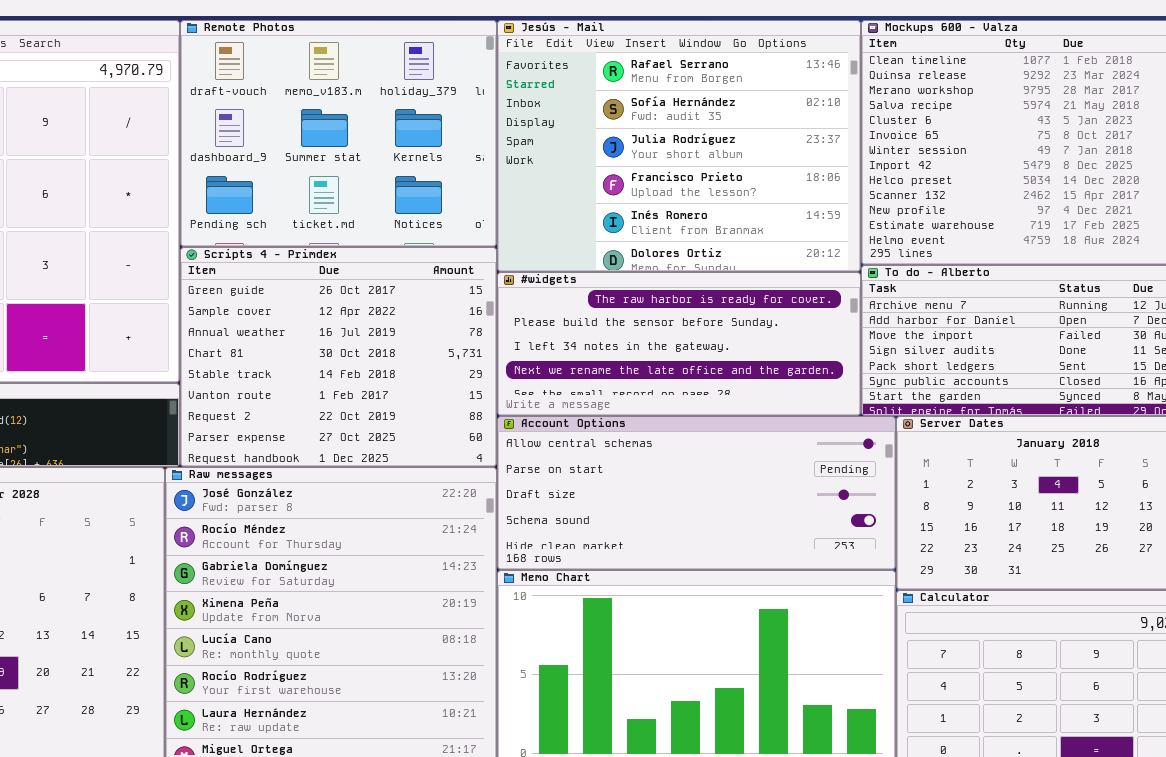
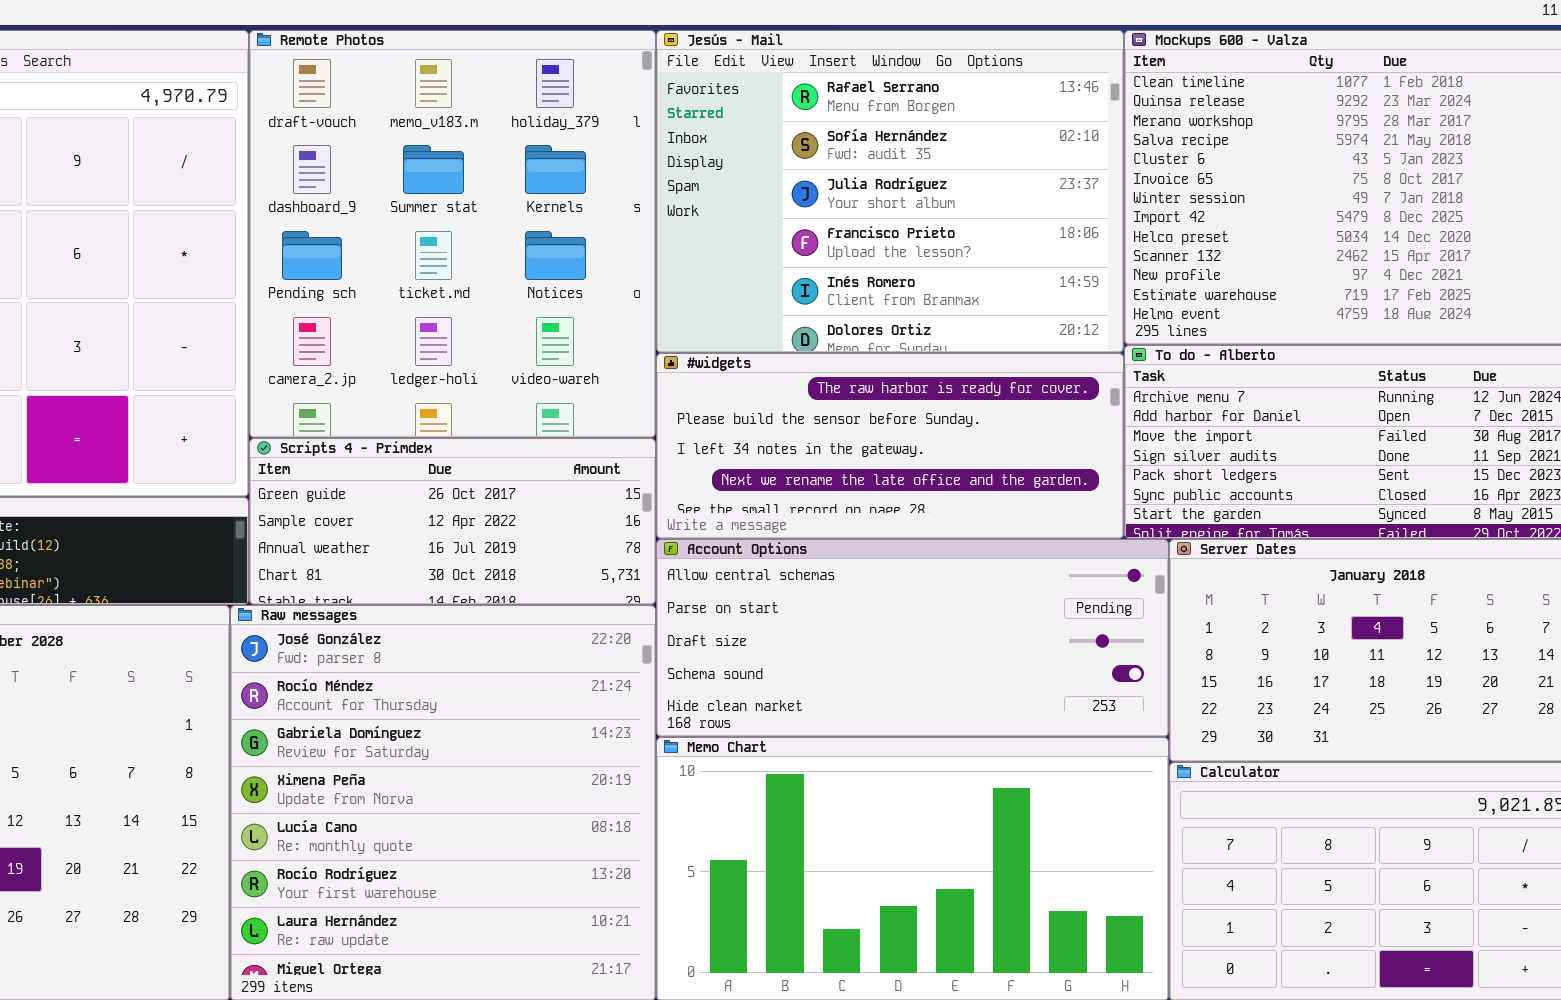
Remote Photos: [180,20,497,247] -> [249,30,656,438], resized
Scripts 4 - Primdex: [180,247,497,467] -> [249,438,656,605], resized

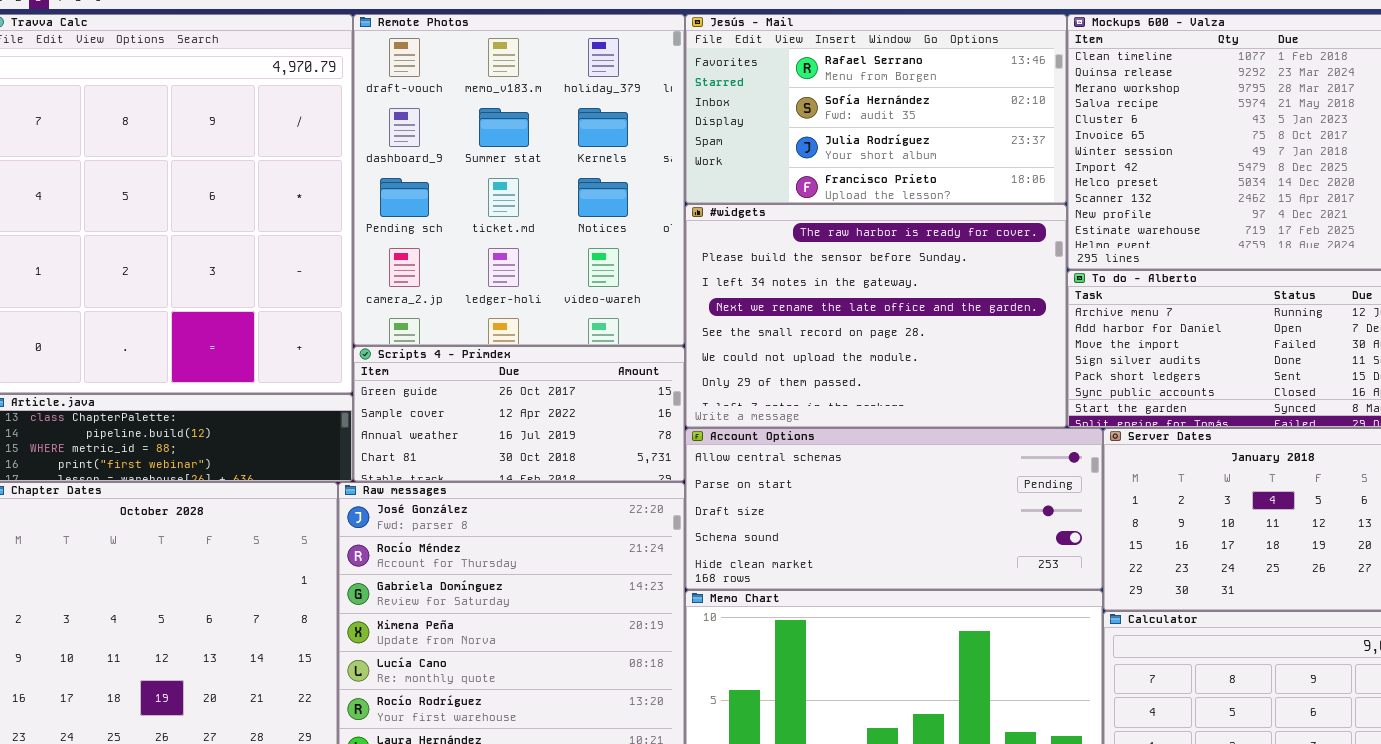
Jesús - Mail: [656,30,1124,353] -> [685,14,1067,204], resized
#widgets: [656,353,1124,539] -> [685,204,1067,428], resized

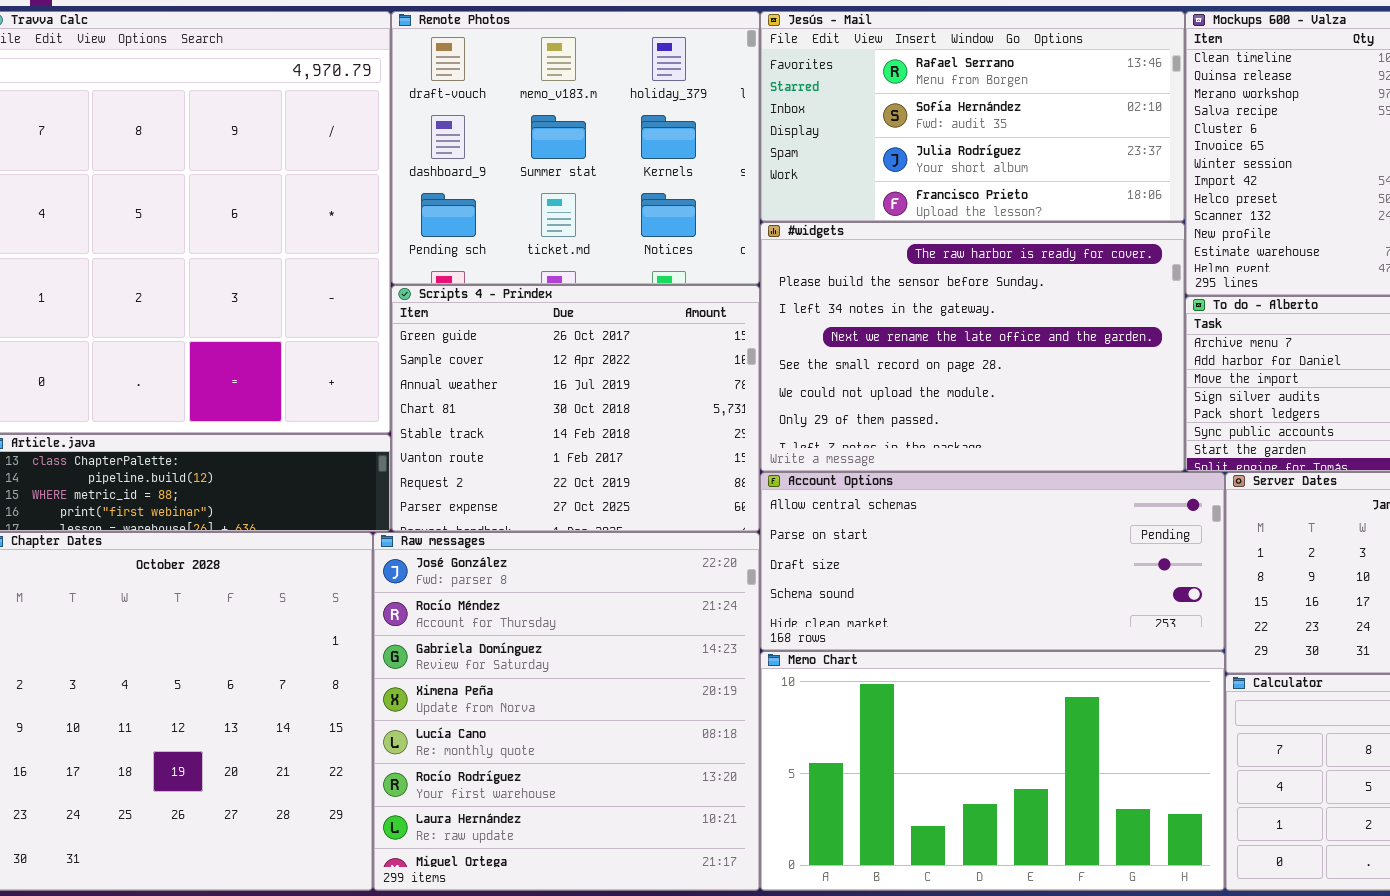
Remote Photos: [353,14,685,346] -> [391,11,760,285], resized
Scripts 4 - Primdex: [353,346,685,482] -> [391,285,760,532], resized

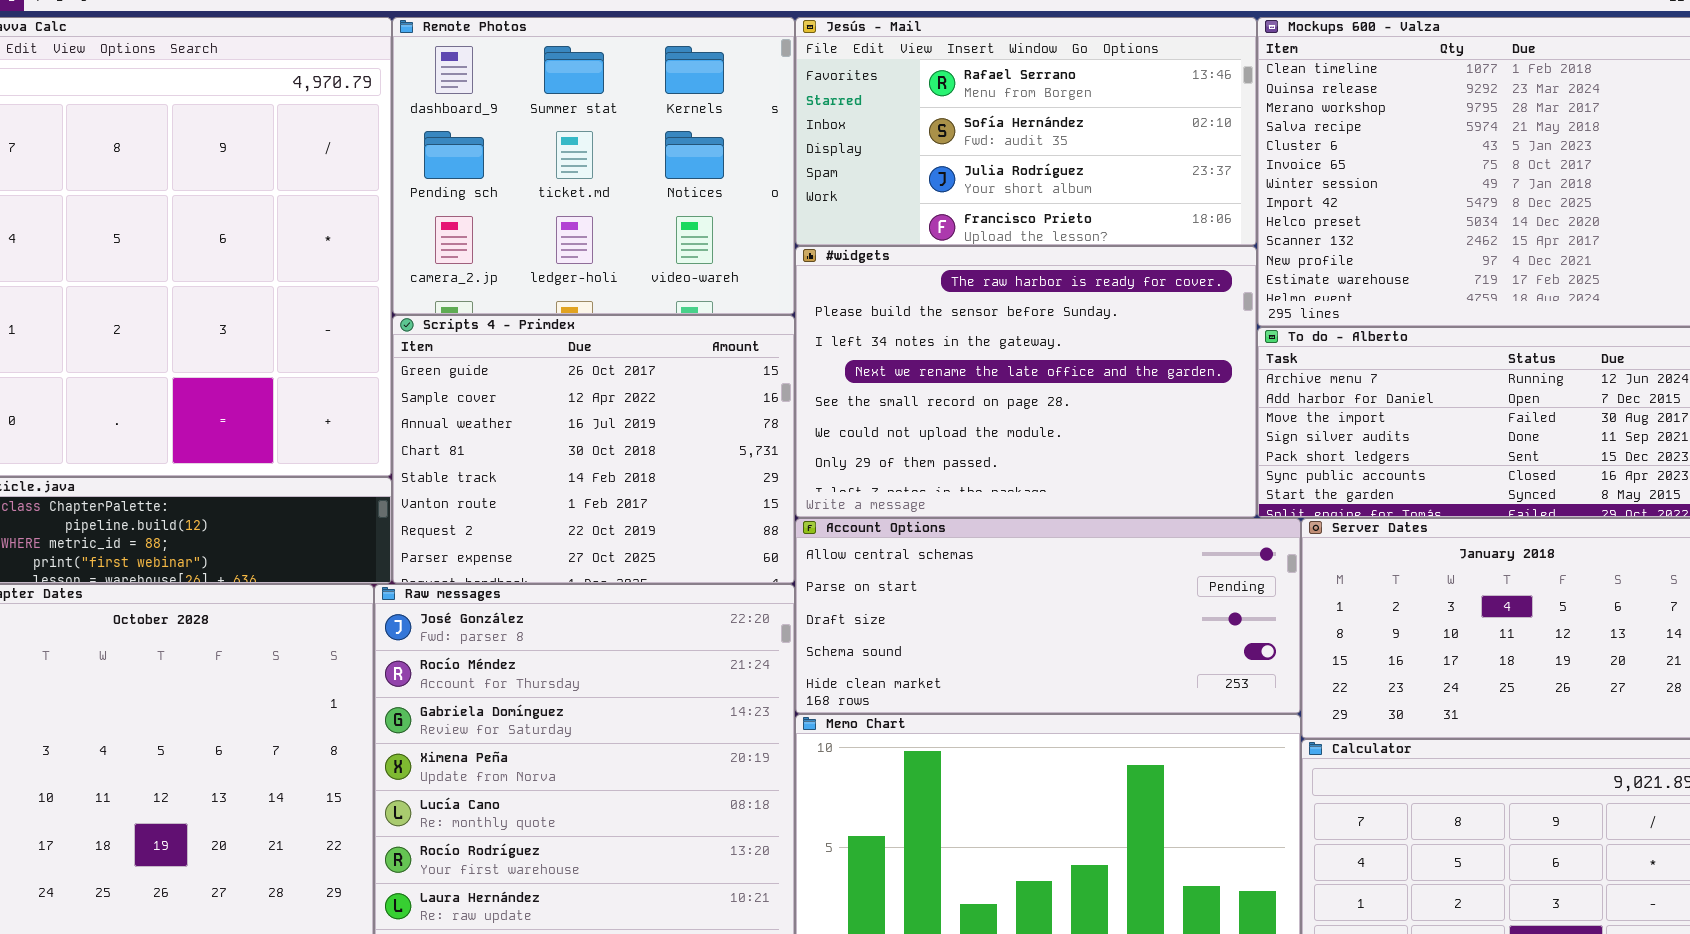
Remote Photos: [391,11,760,285] -> [392,17,795,315], scrolled down 1 row

